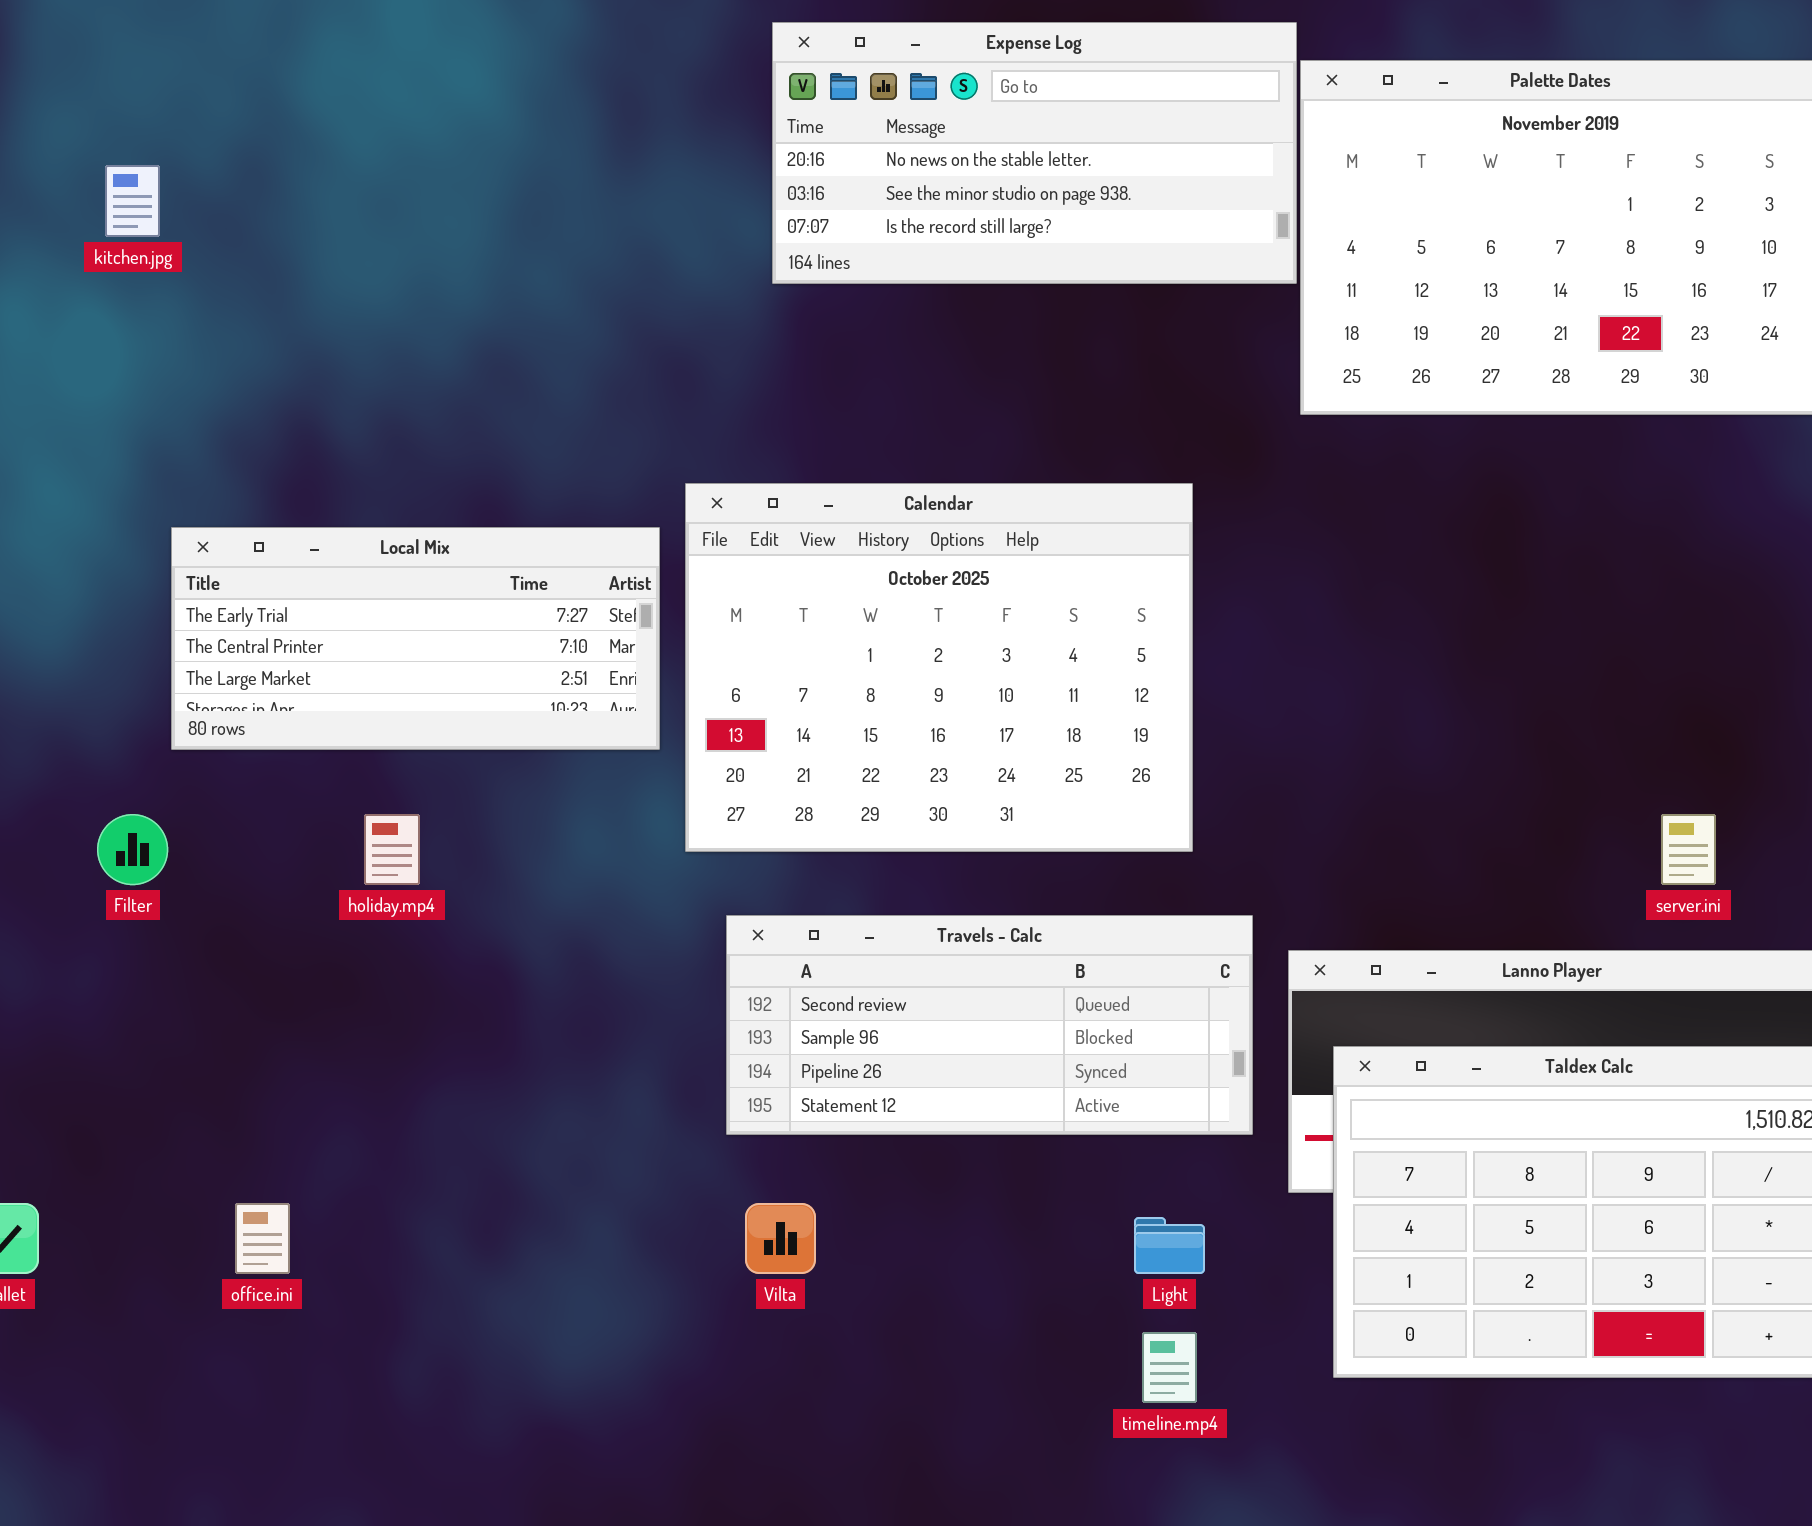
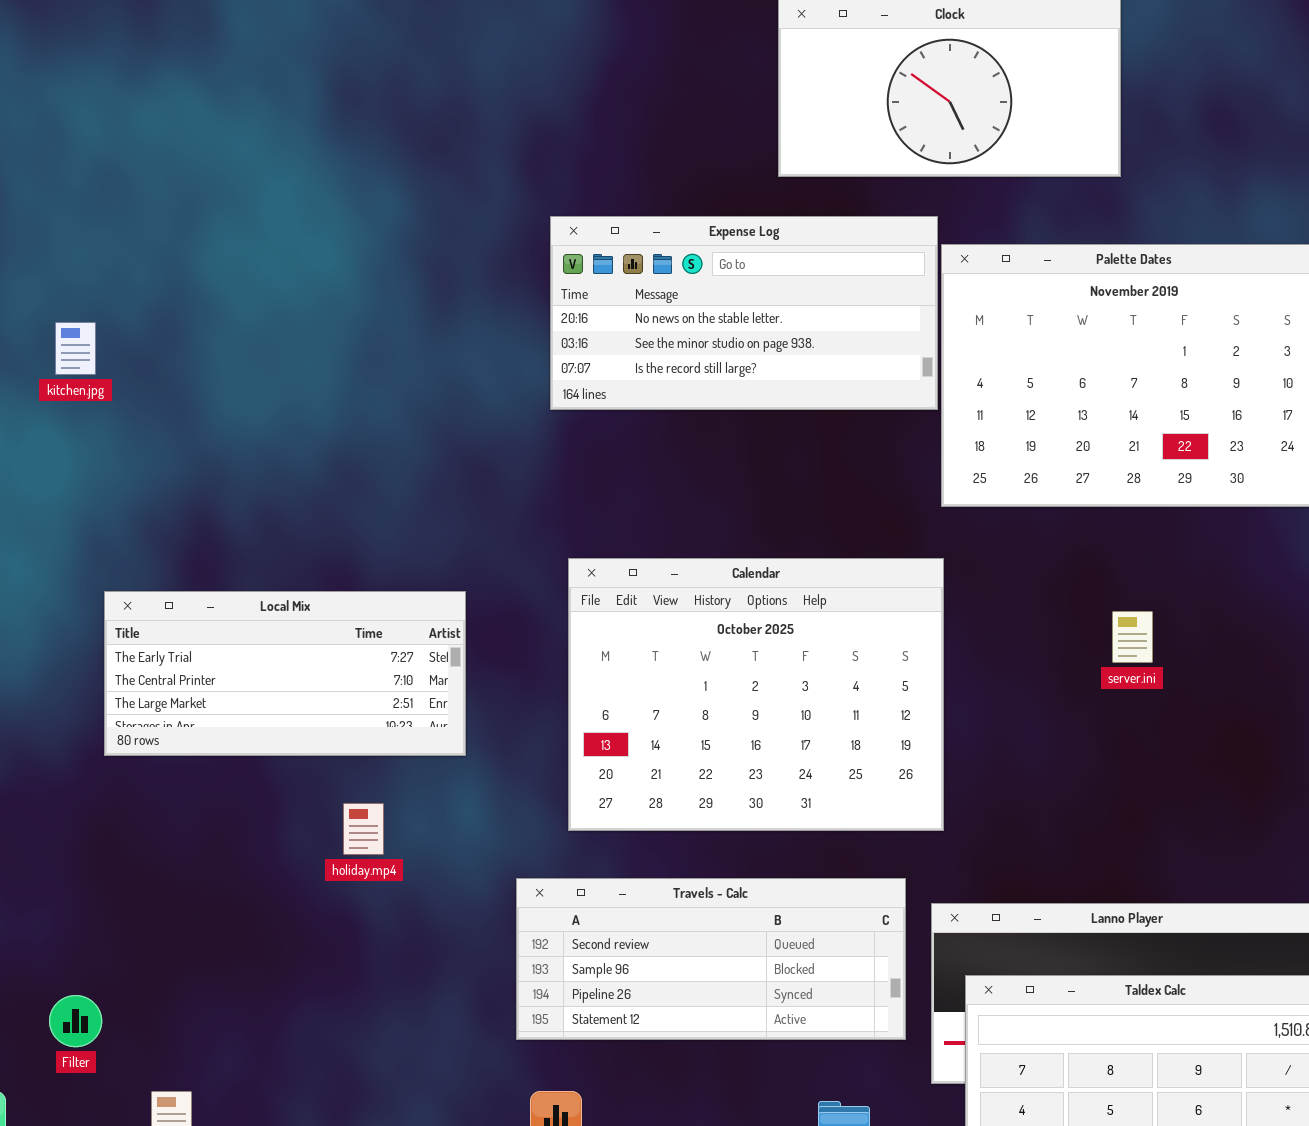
Calendar: [685,483,1193,852] -> [568,558,944,831], moved
Filter: [97,814,168,885] -> [49,995,102,1047], moved
holiday.mp4: [364,814,420,885] -> [343,803,384,855], moved
server.ini: [1661,814,1716,885] -> [1112,611,1153,663], moved

